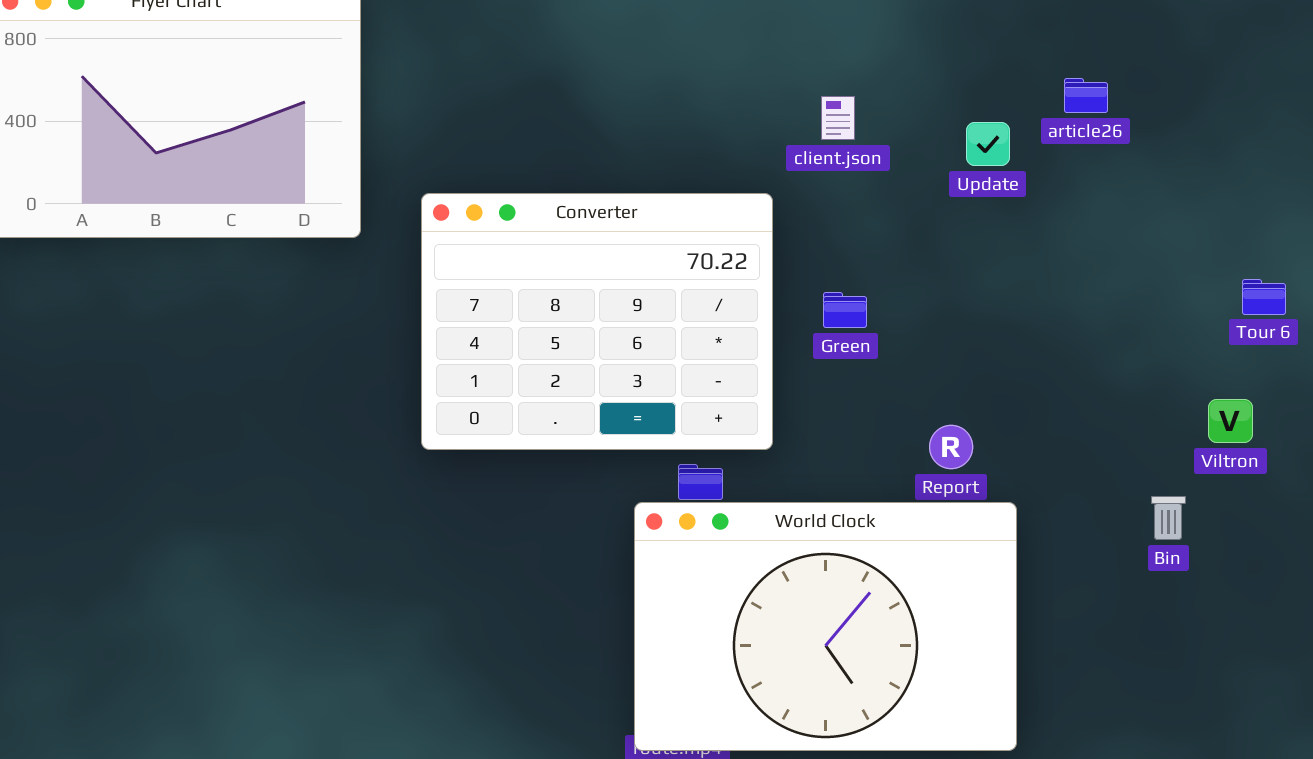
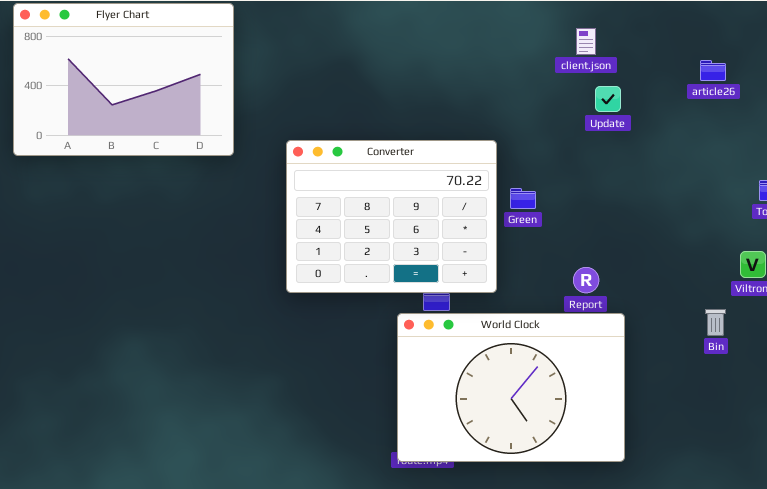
article26: [1064,78,1108,113] -> [700,60,726,81], moved
client.json: [821,96,855,140] -> [576,28,596,55], moved
Converter: [421,193,773,450] -> [286,140,497,293], moved

